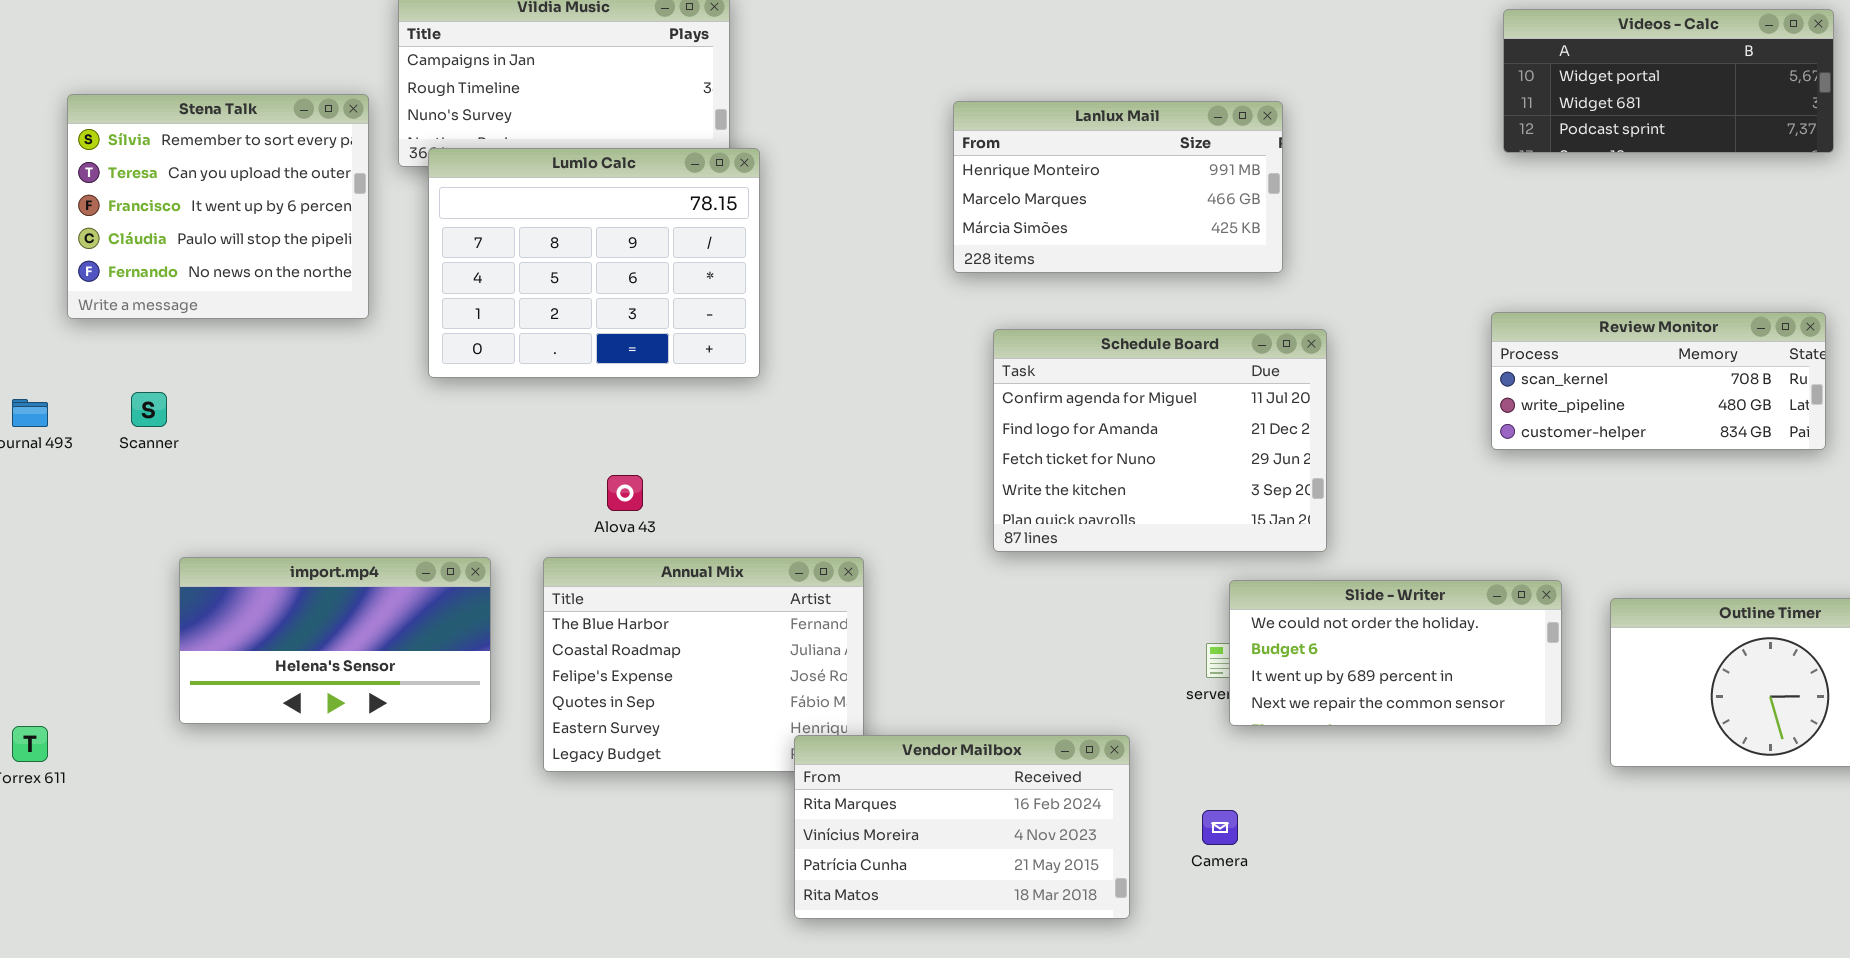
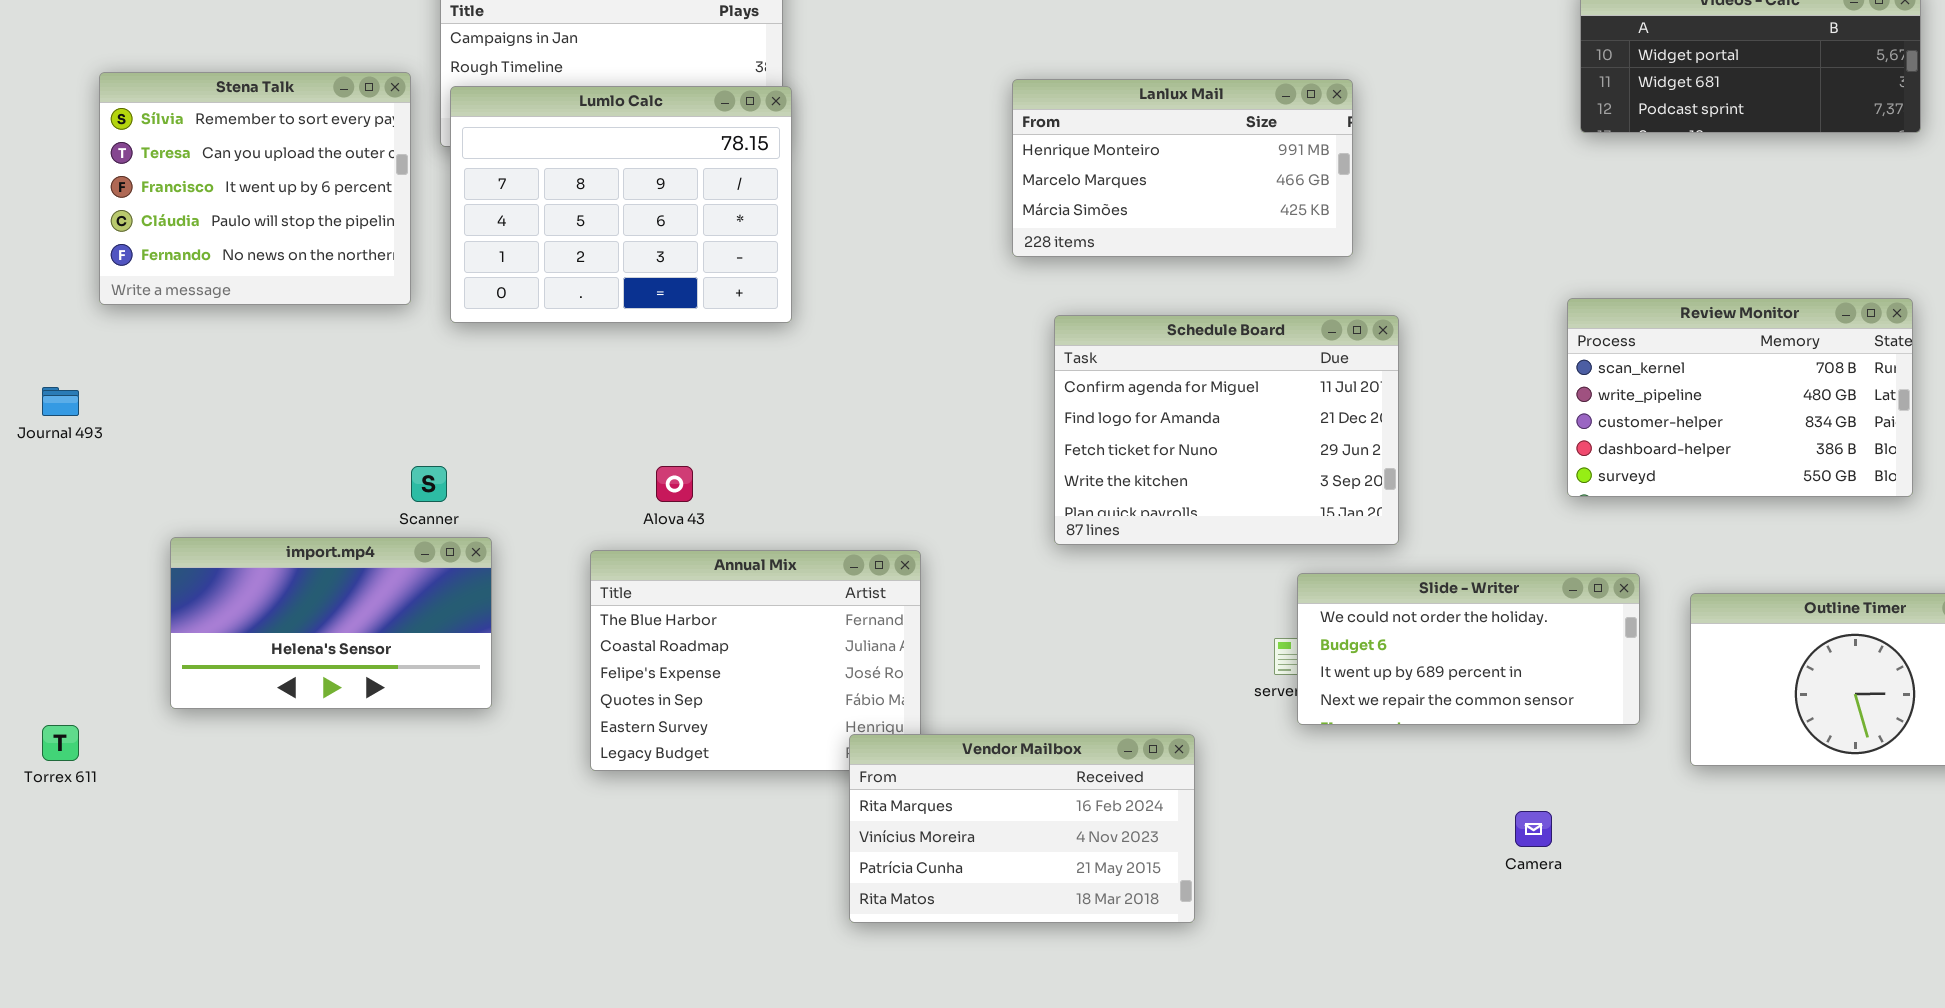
Lumlo Calc: [428,148,760,378] -> [450,86,792,323], moved
Review Monitor: [1491,312,1826,450] -> [1567,298,1913,497], resized
Scanner: [131,392,167,427] -> [411,466,447,502], moved
import.mp4: [179,557,491,724] -> [170,537,492,709], moved
Camera: [1202,810,1238,845] -> [1515,811,1552,847], moved

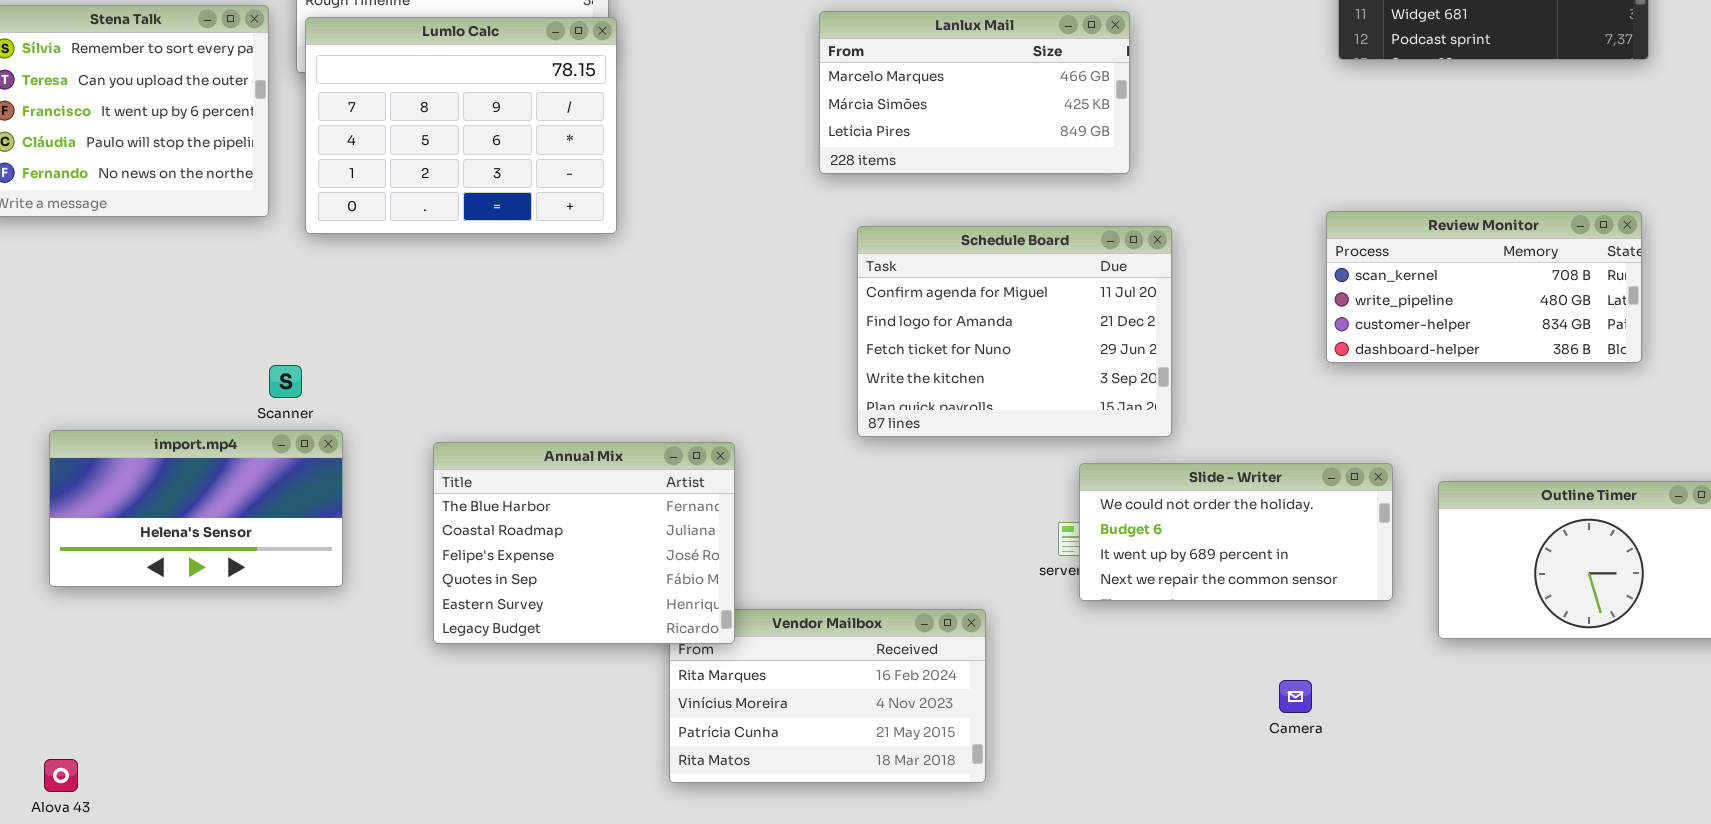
Lanlux Mail: [1012,79,1353,257] -> [819,11,1130,174], scrolled down 1 row
Review Monitor: [1567,298,1913,497] -> [1326,211,1642,363], resized
Alova 43: [656,466,693,502] -> [44,759,78,792], moved
Annual Mix: [590,550,921,771] -> [433,442,735,644], raised

